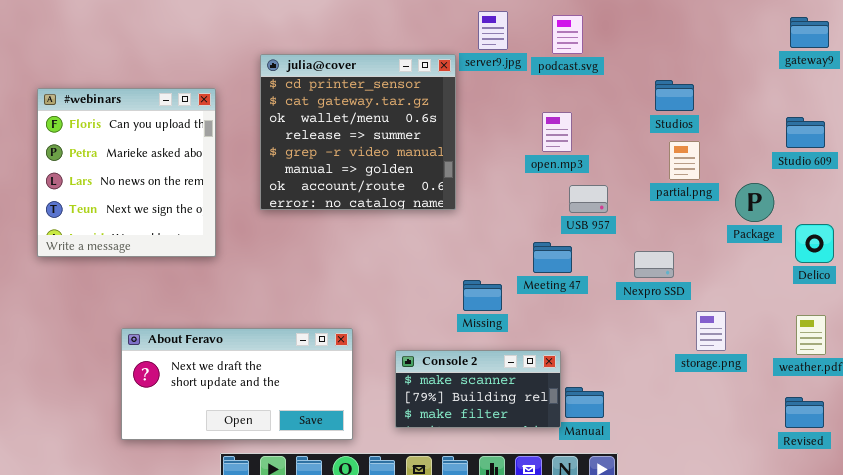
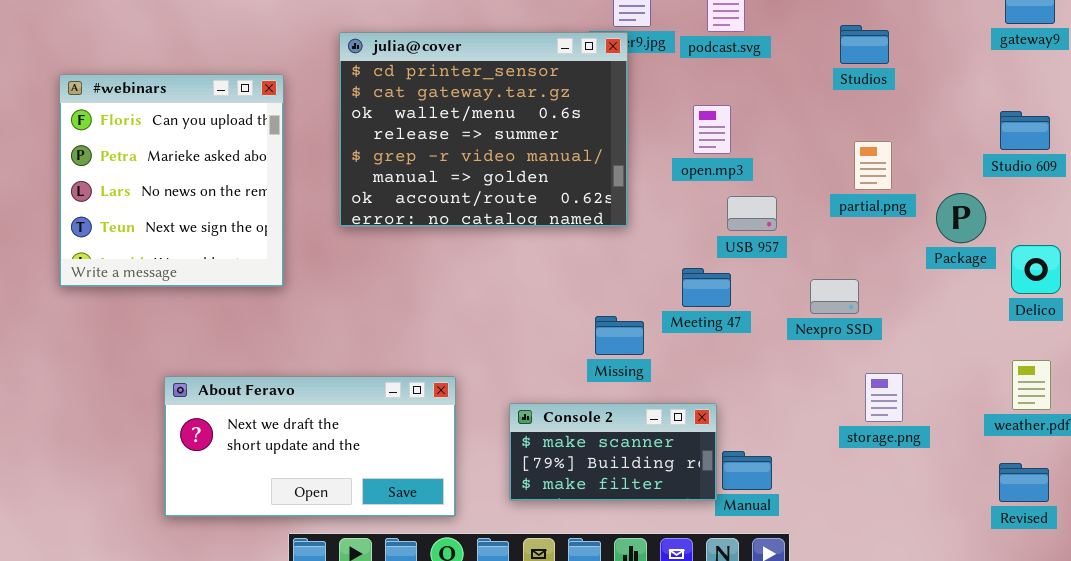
julia@cover: [260,54,456,210] -> [339,32,628,227], resized
Studios: [655,80,694,111] -> [840,25,889,64], moved
storage.png: [696,311,726,351] -> [865,373,903,422], moved

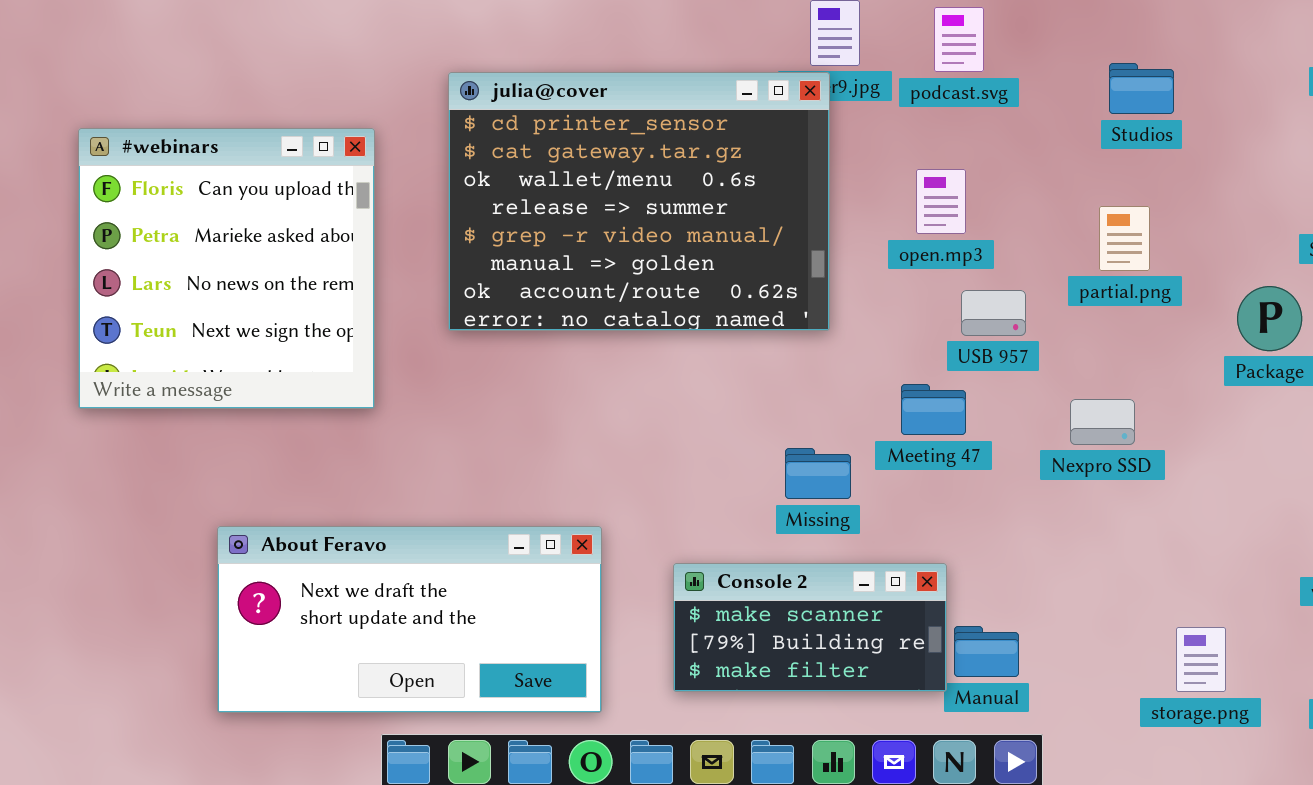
partial.png: [854,141,892,190] -> [1099,206,1150,271], moved
storage.png: [865,373,903,422] -> [1176,627,1226,692], moved

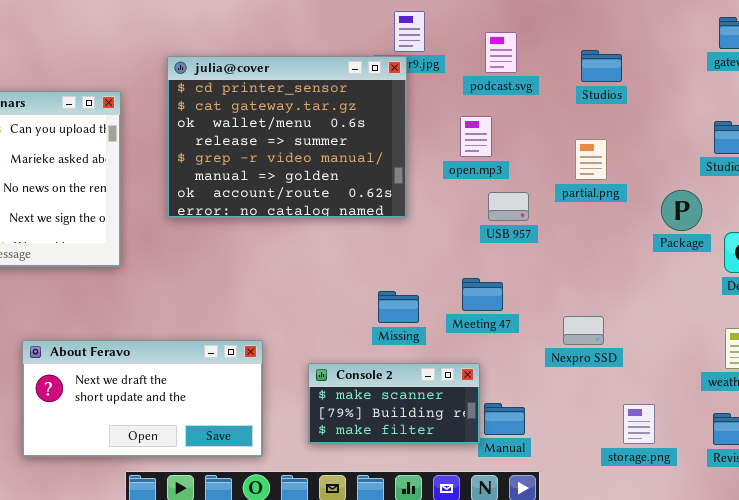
podcast.svg: [934,7,984,72] -> [485,32,517,73], moved
Meeting 47: [901,384,966,435] -> [462,278,503,311], moved
Nexpro SSD: [1070,399,1135,445] -> [563,316,604,345], moved

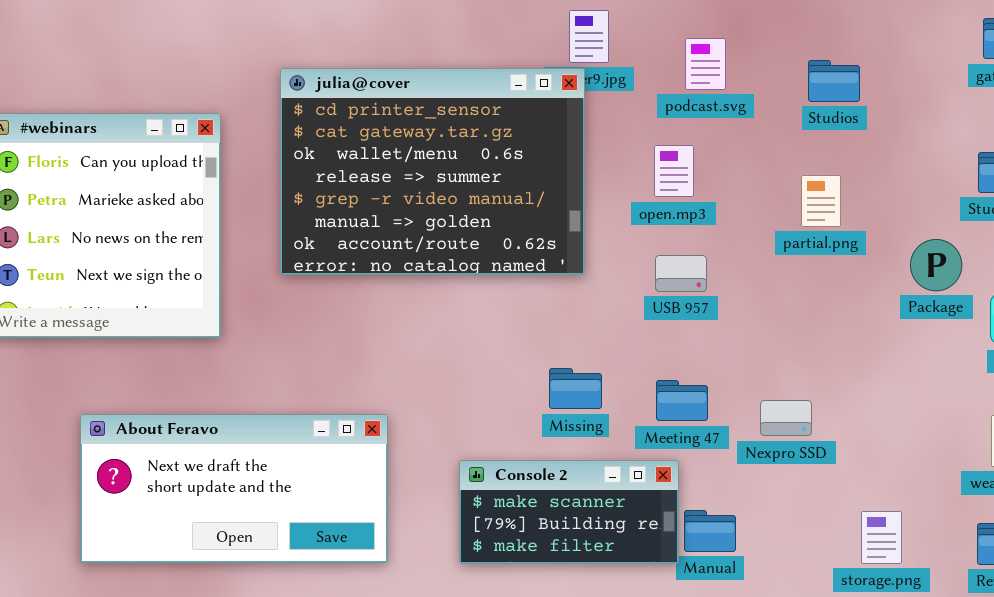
USB 957: [488,192,529,221] -> [655,255,707,292], moved
Meeting 47: [462,278,503,311] -> [656,380,708,421], moved
Nexpro SSD: [563,316,604,345] -> [760,400,812,436], moved
About Feravo: [22,340,263,457] -> [80,414,388,563], moved

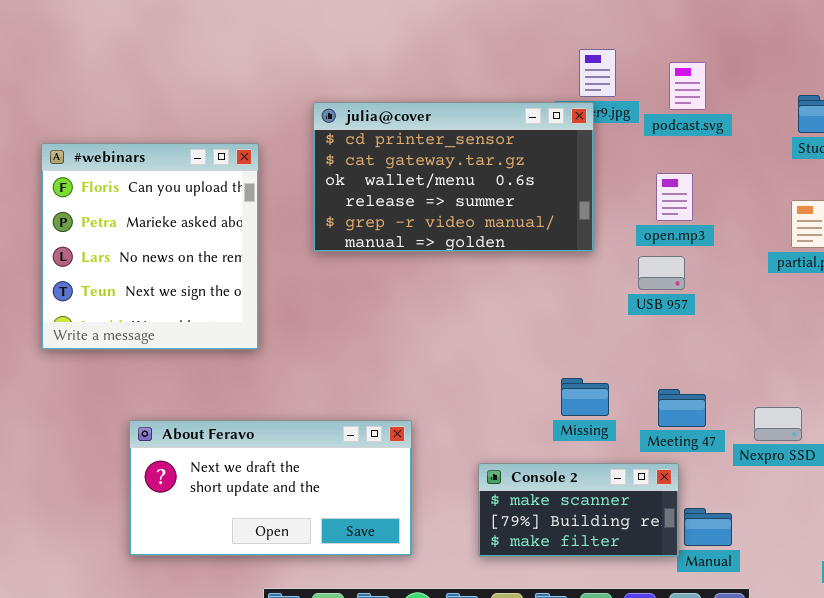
podcast.svg: [685,38,726,90] -> [669,62,706,110], moved
julia@cover: [280,68,585,275] -> [313,102,594,252], resized
USB 957: [655,255,707,292] -> [638,256,685,290], moved

